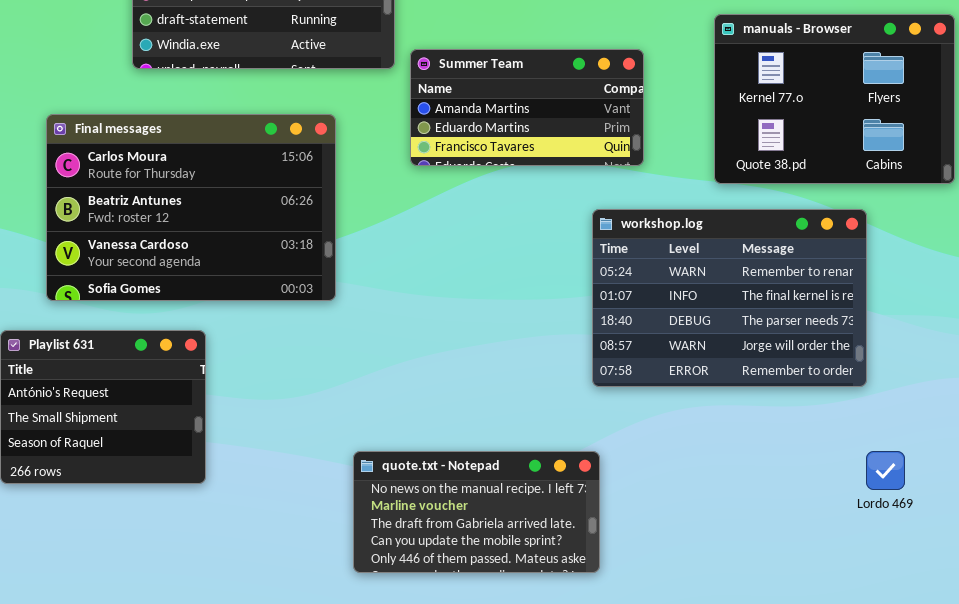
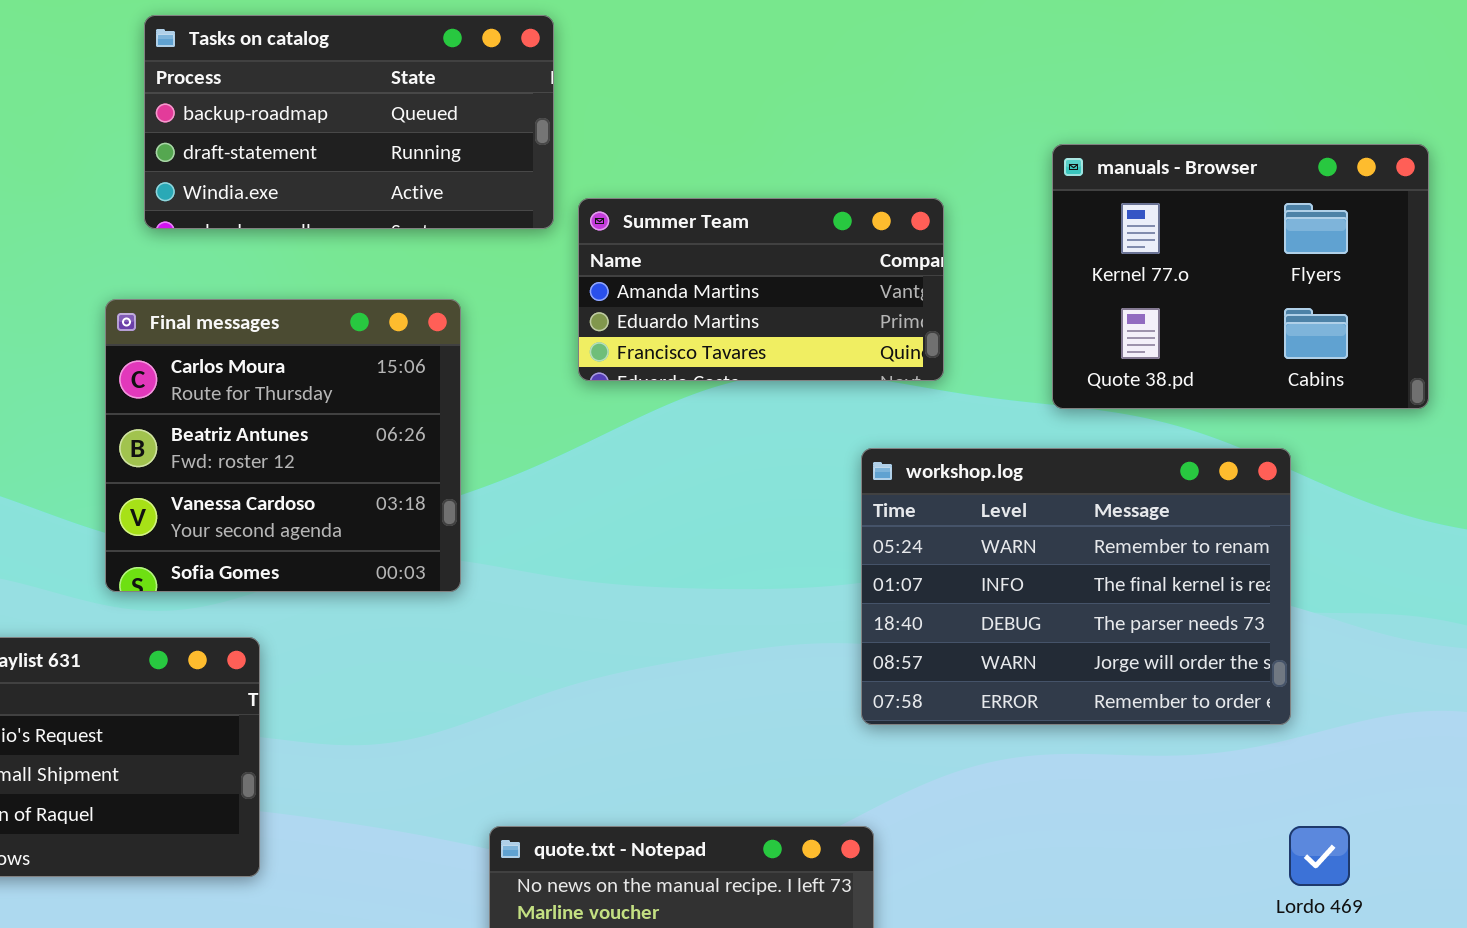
Final messages: [46,114,336,301] -> [105,299,461,592], resized

